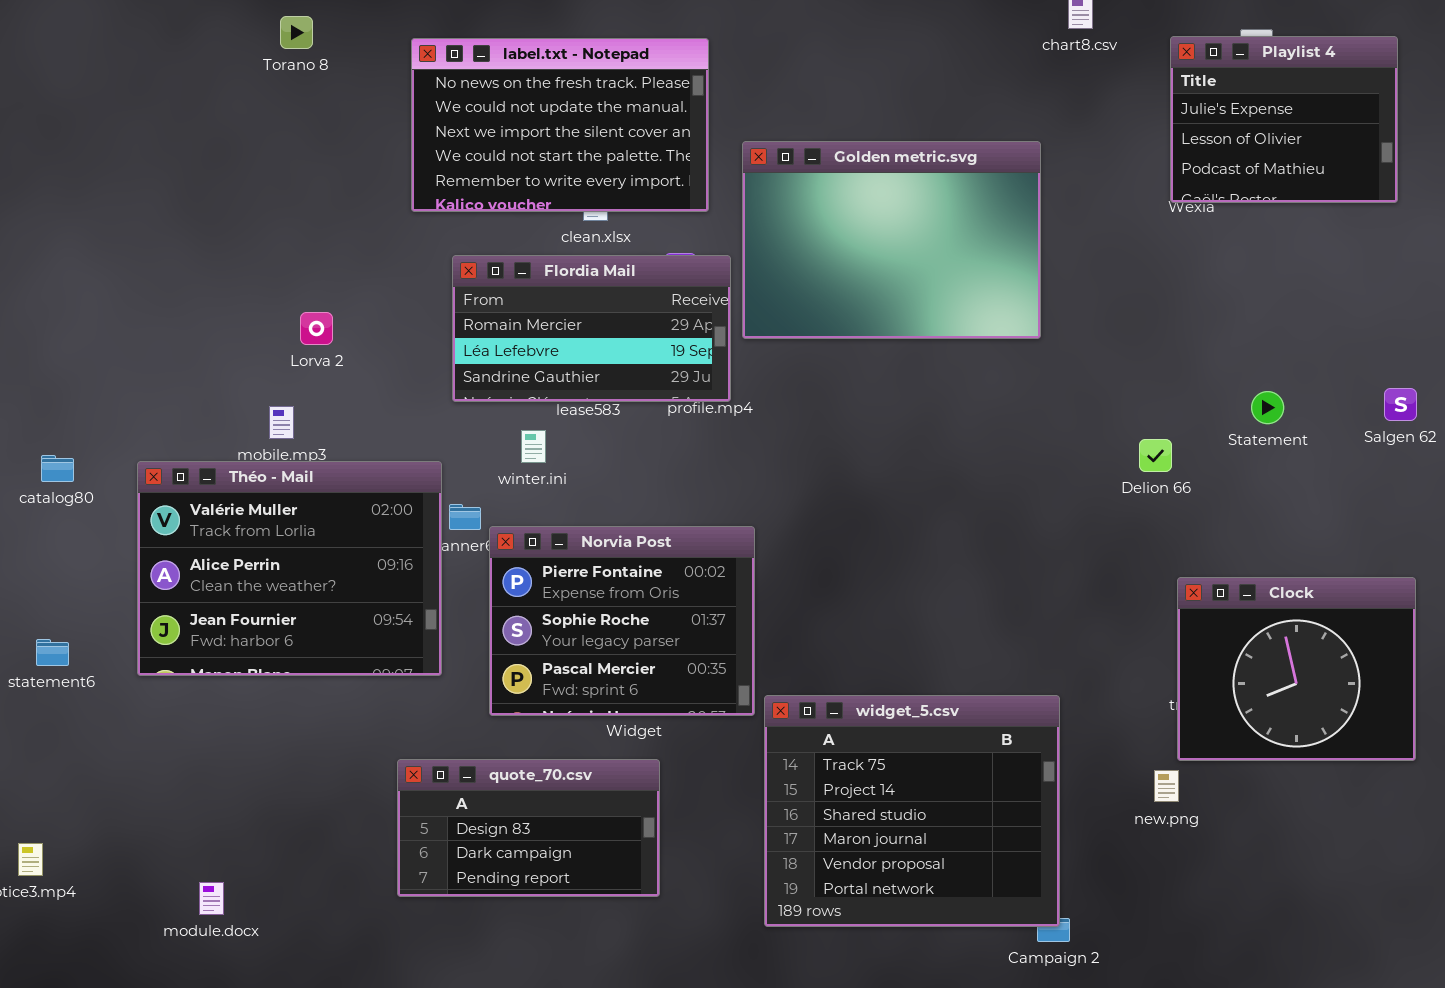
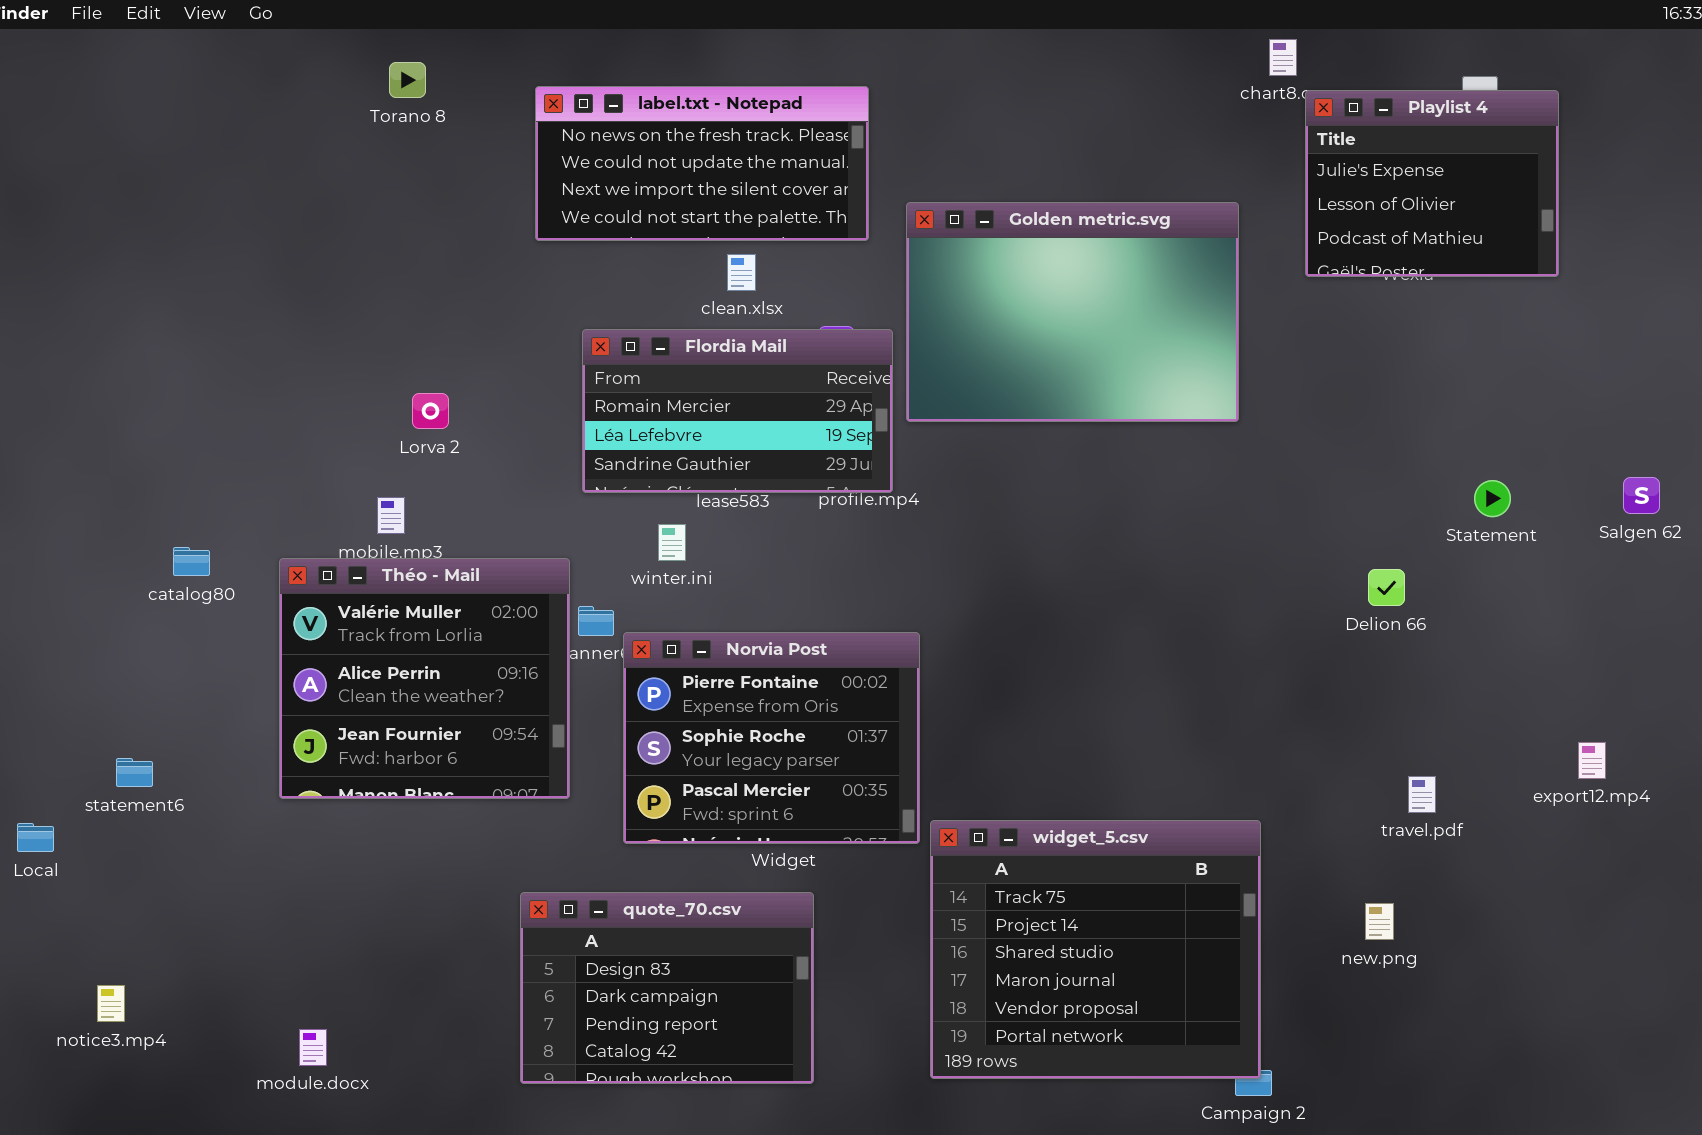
Playlist 4: [1170,36,1398,203] -> [1305,90,1559,277], moved
label.txt - Notepad: [411,38,709,212] -> [535,86,869,241], resized
Delion 66: [1139,439,1172,472] -> [1368,569,1405,606], moved
catalog80: [41,455,74,482] -> [173,547,210,576], moved
Théo - Mail: [137,461,442,676] -> [279,558,570,799], resized
Clock: [1177,577,1416,761] -> none, closed
quote_70.csv: [397,759,660,897] -> [520,892,814,1084], resized

